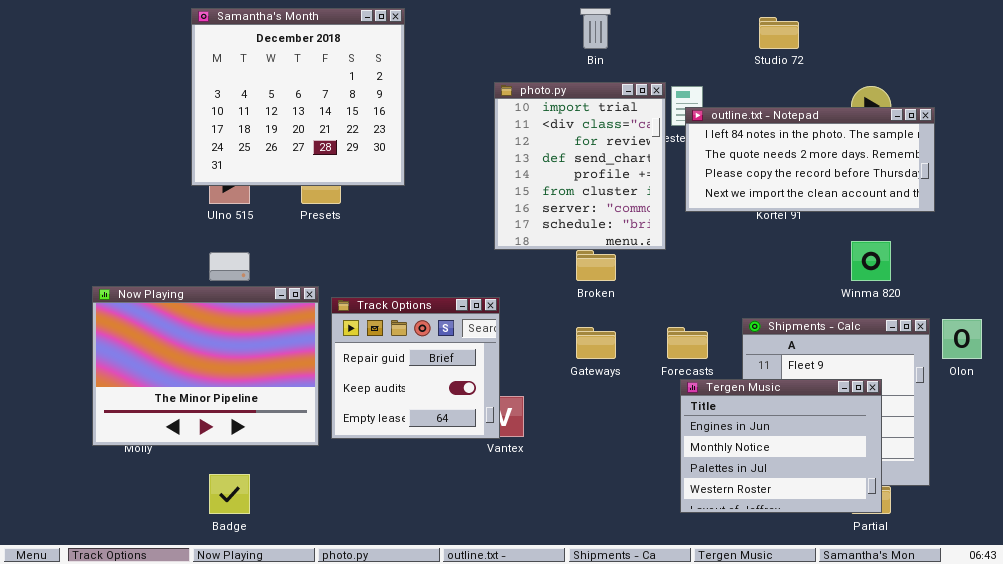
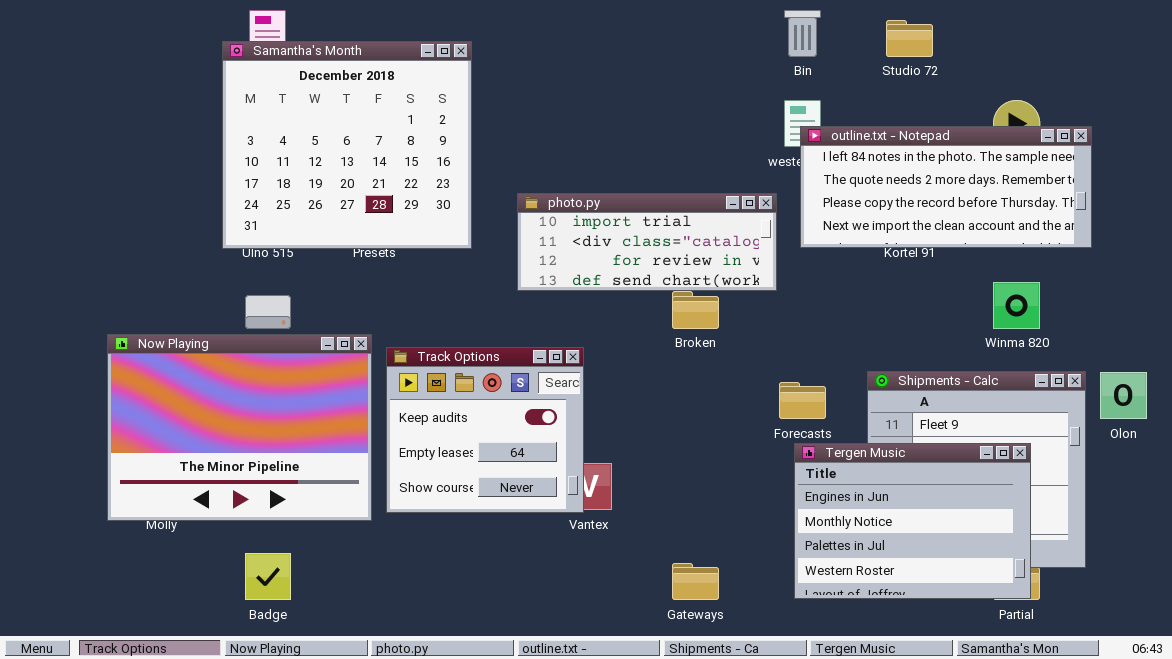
Samantha's Month: [191,8,405,186] -> [222,41,472,249], moved
Bin: [580,8,611,49] -> [784,10,821,57], moved
photo.py: [494,82,666,250] -> [517,193,777,291], resized
Track Options: [331,297,500,439] -> [386,347,584,513], scrolled down 1 row
Gateways: [576,327,616,359] -> [672,563,719,600], moved

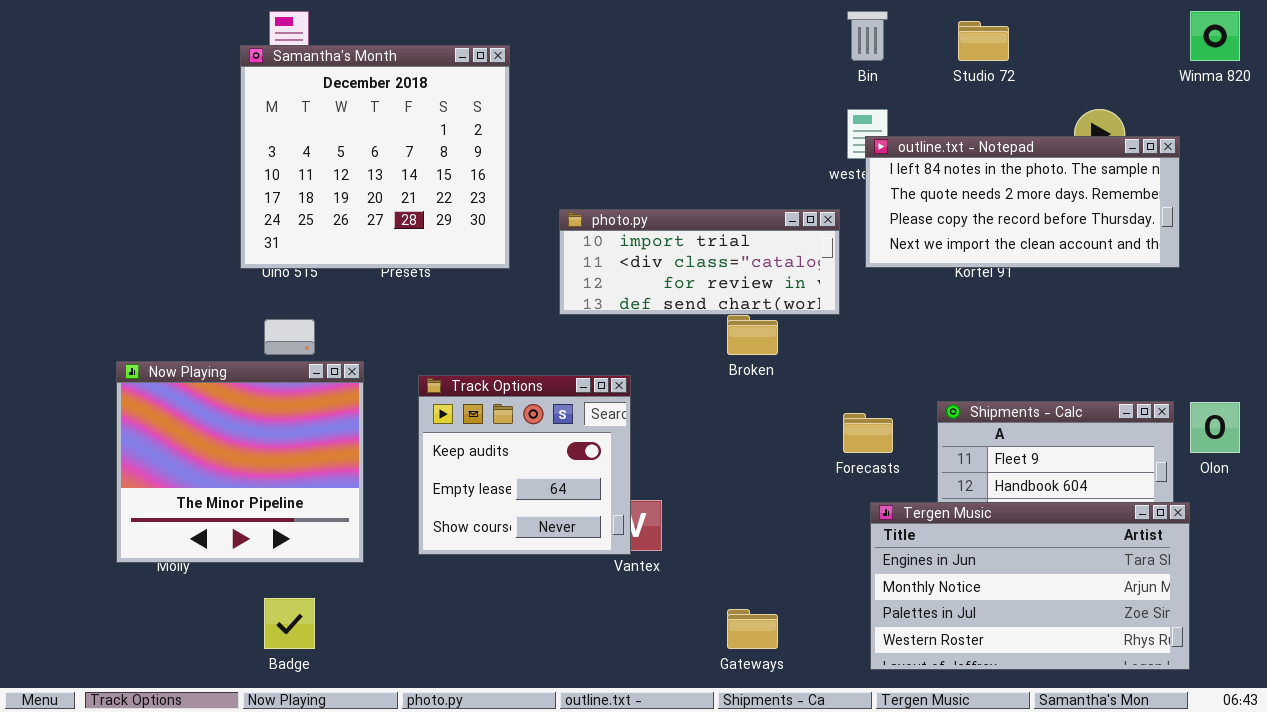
Winma 820: [993,282,1040,329] -> [1190,11,1240,61], moved
Now Playing: [107,334,372,521] -> [116,361,364,563], resized
Tergen Music: [794,443,1031,599] -> [870,502,1190,670], moved, resized

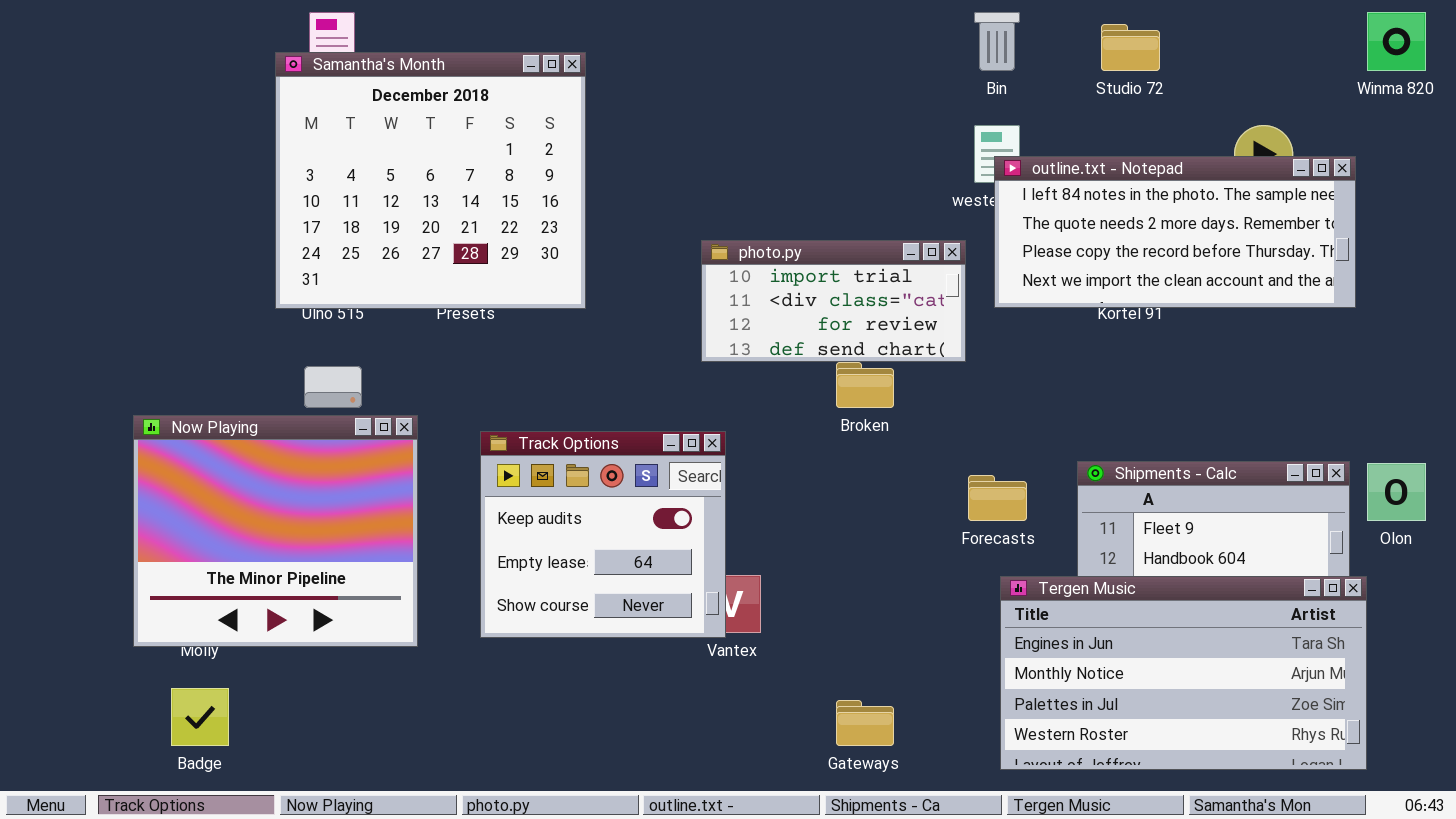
photo.py: [559,209,840,315] -> [701,240,966,362], resized
Badge: [264,598,315,649] -> [171,688,229,746], moved

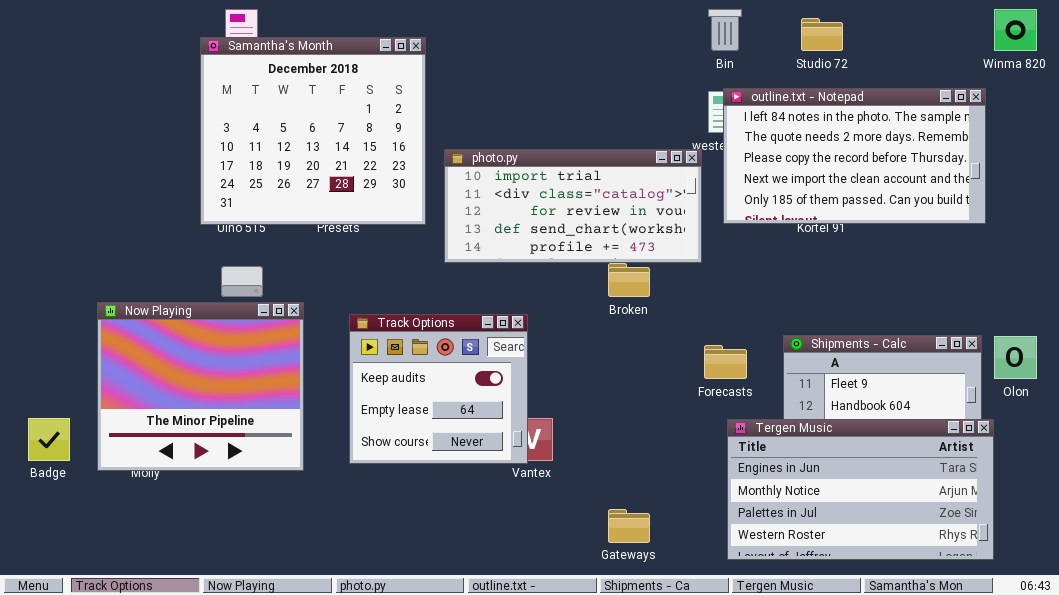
outline.txt - Notepad: [994,156,1356,308] -> [723,88,986,224], resized
photo.py: [701,240,966,362] -> [444,149,702,263], resized
Badge: [171,688,229,746] -> [28,418,70,461], moved

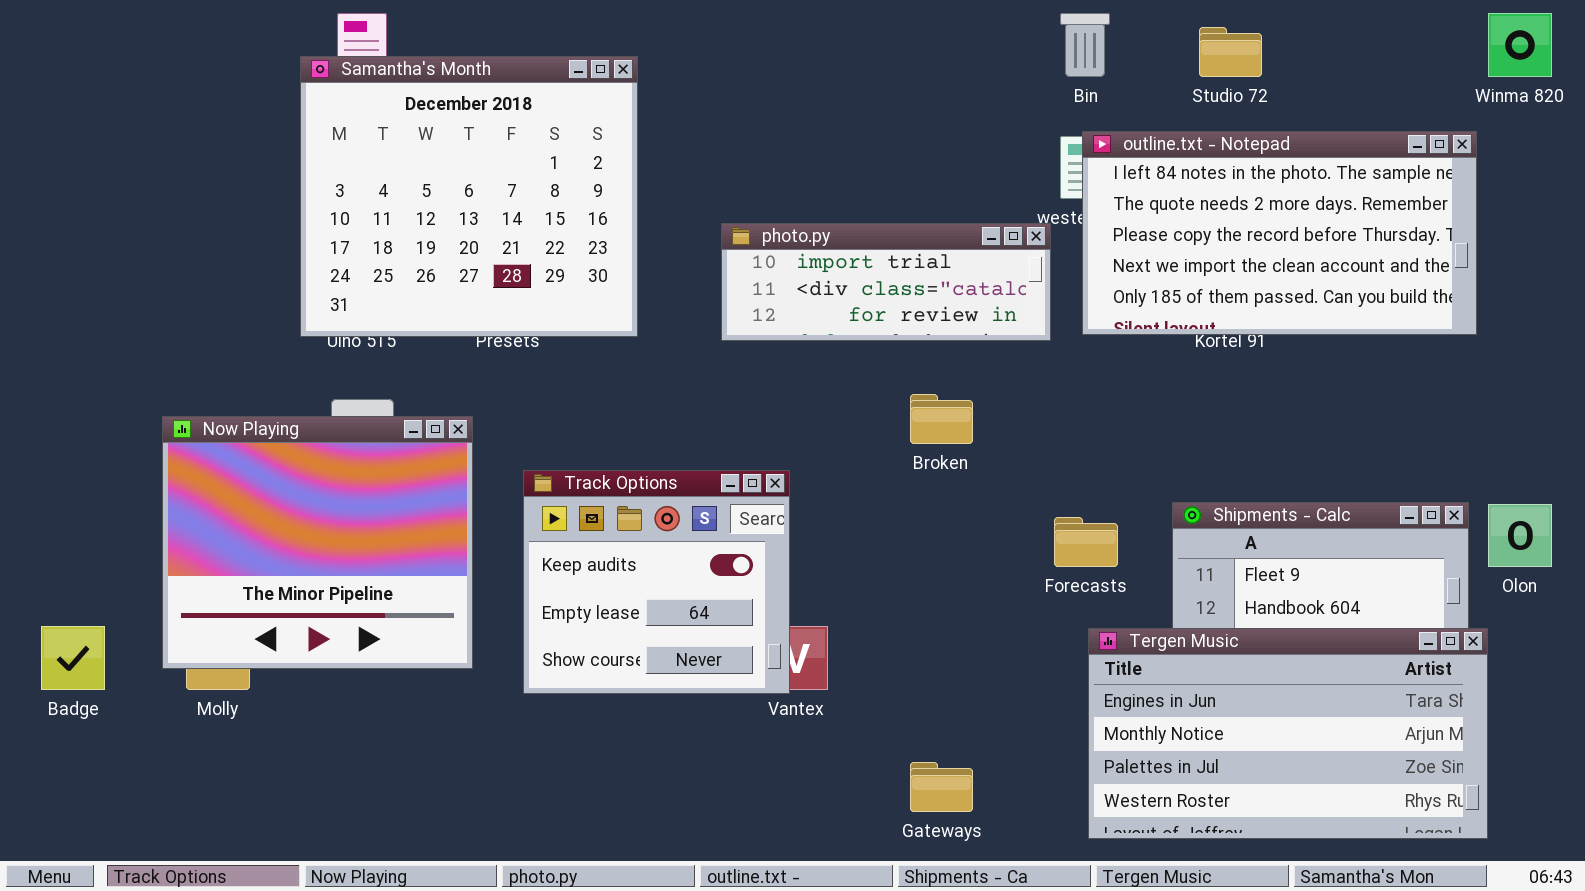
photo.py: [444,149,702,263] -> [721,223,1051,341], resized
Now Playing: [97,302,304,471] -> [162,416,473,669], moved

